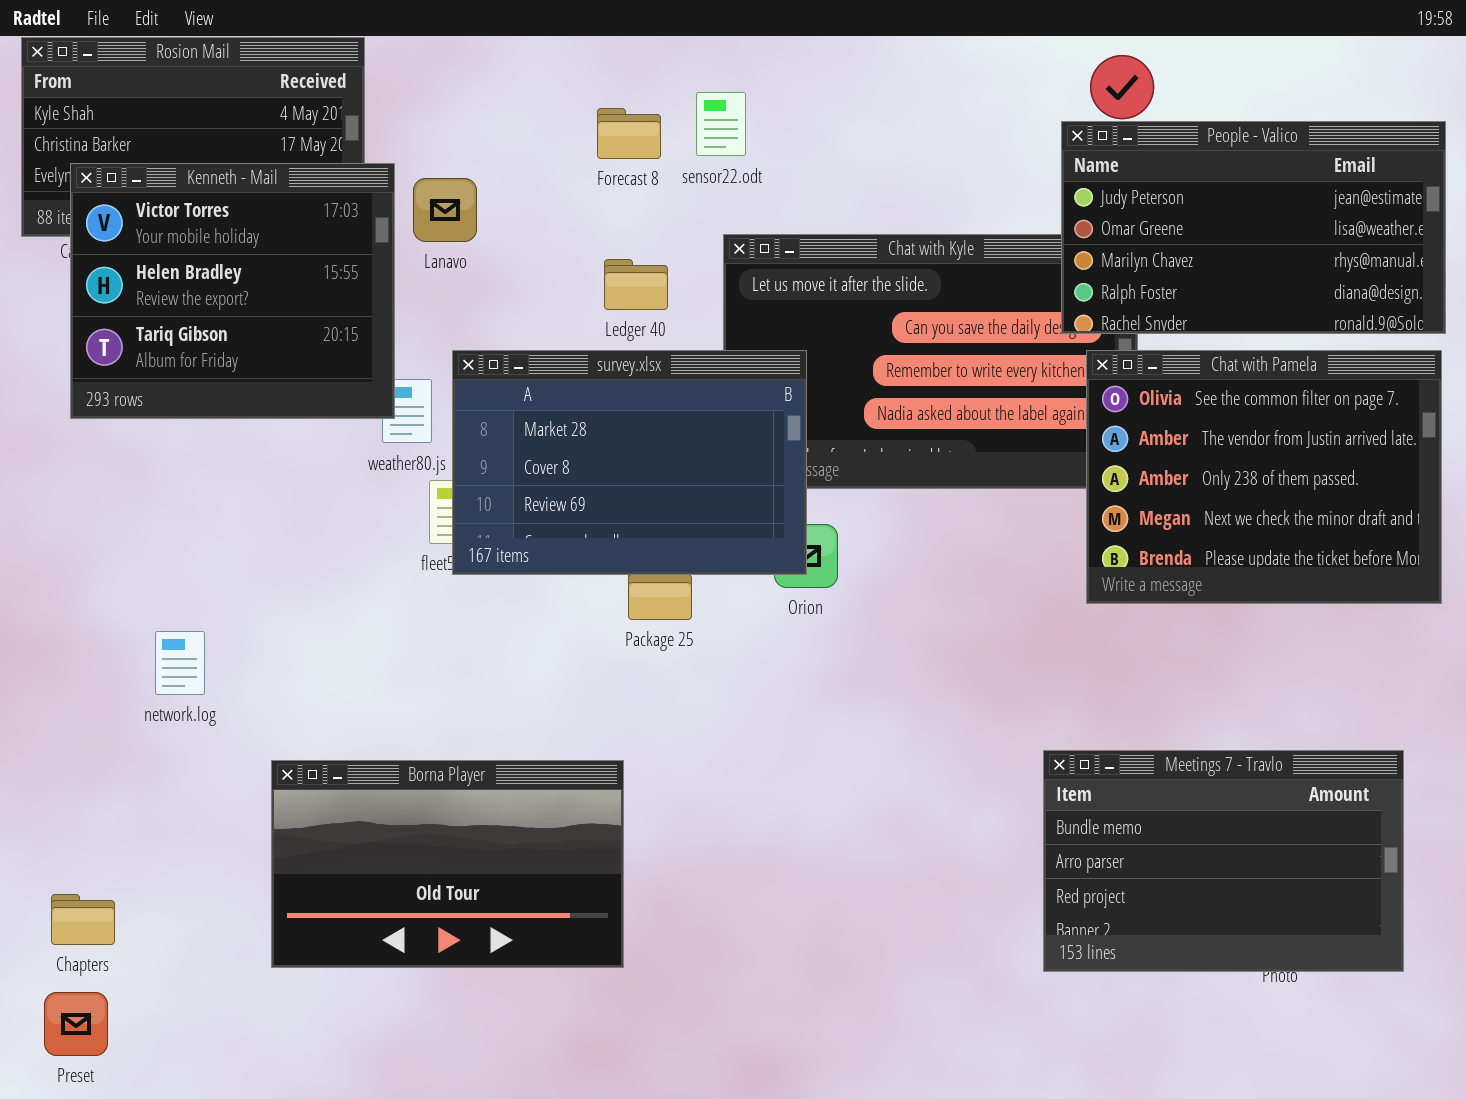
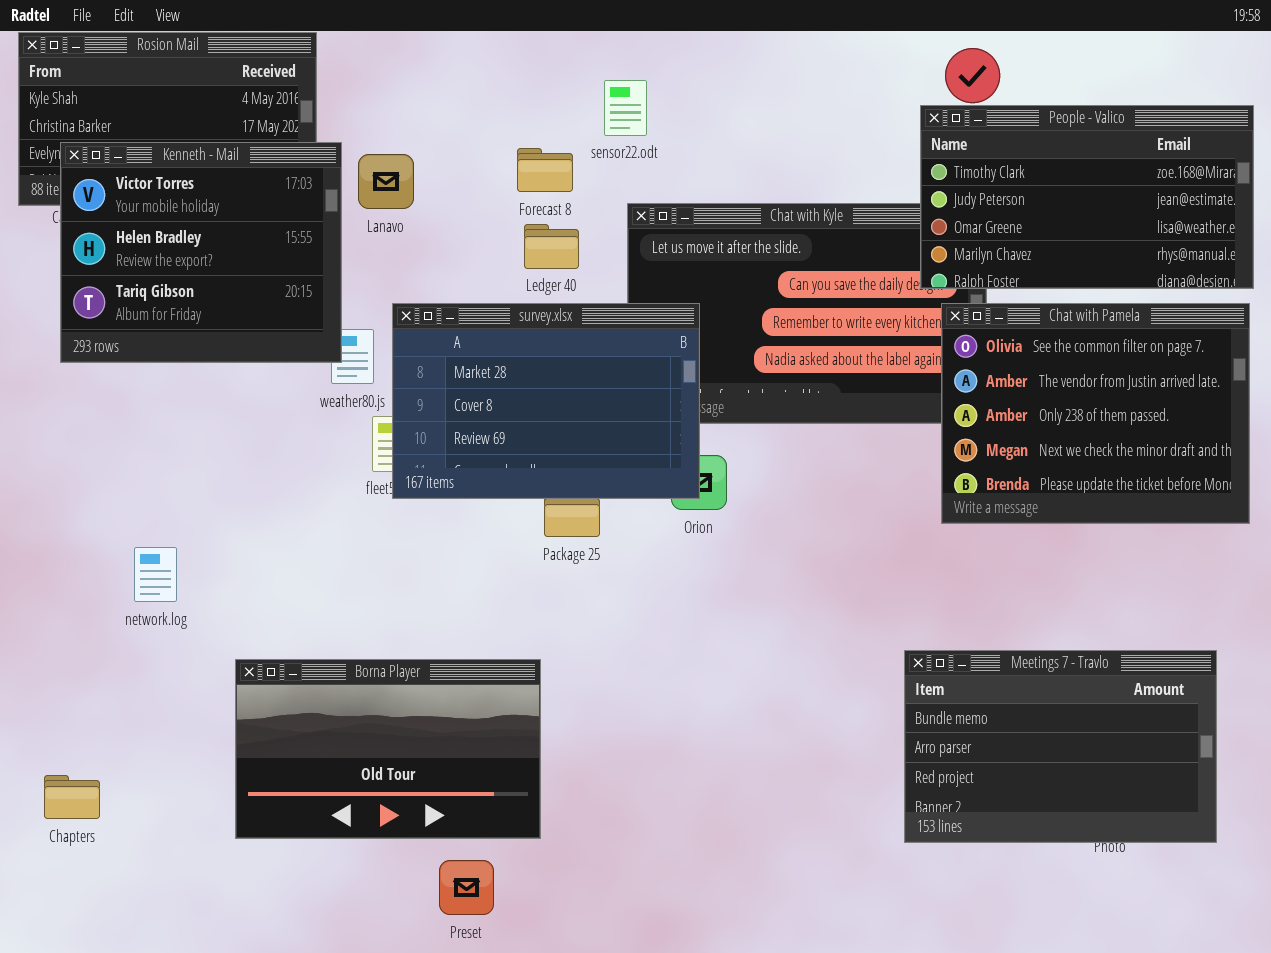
Forecast 8: [597,108,661,159] -> [517,148,573,192], moved
People - Valico: [1061,121,1446,334] -> [920,105,1254,289], scrolled up 1 row
Preset: [44,992,108,1056] -> [439,860,494,915], moved

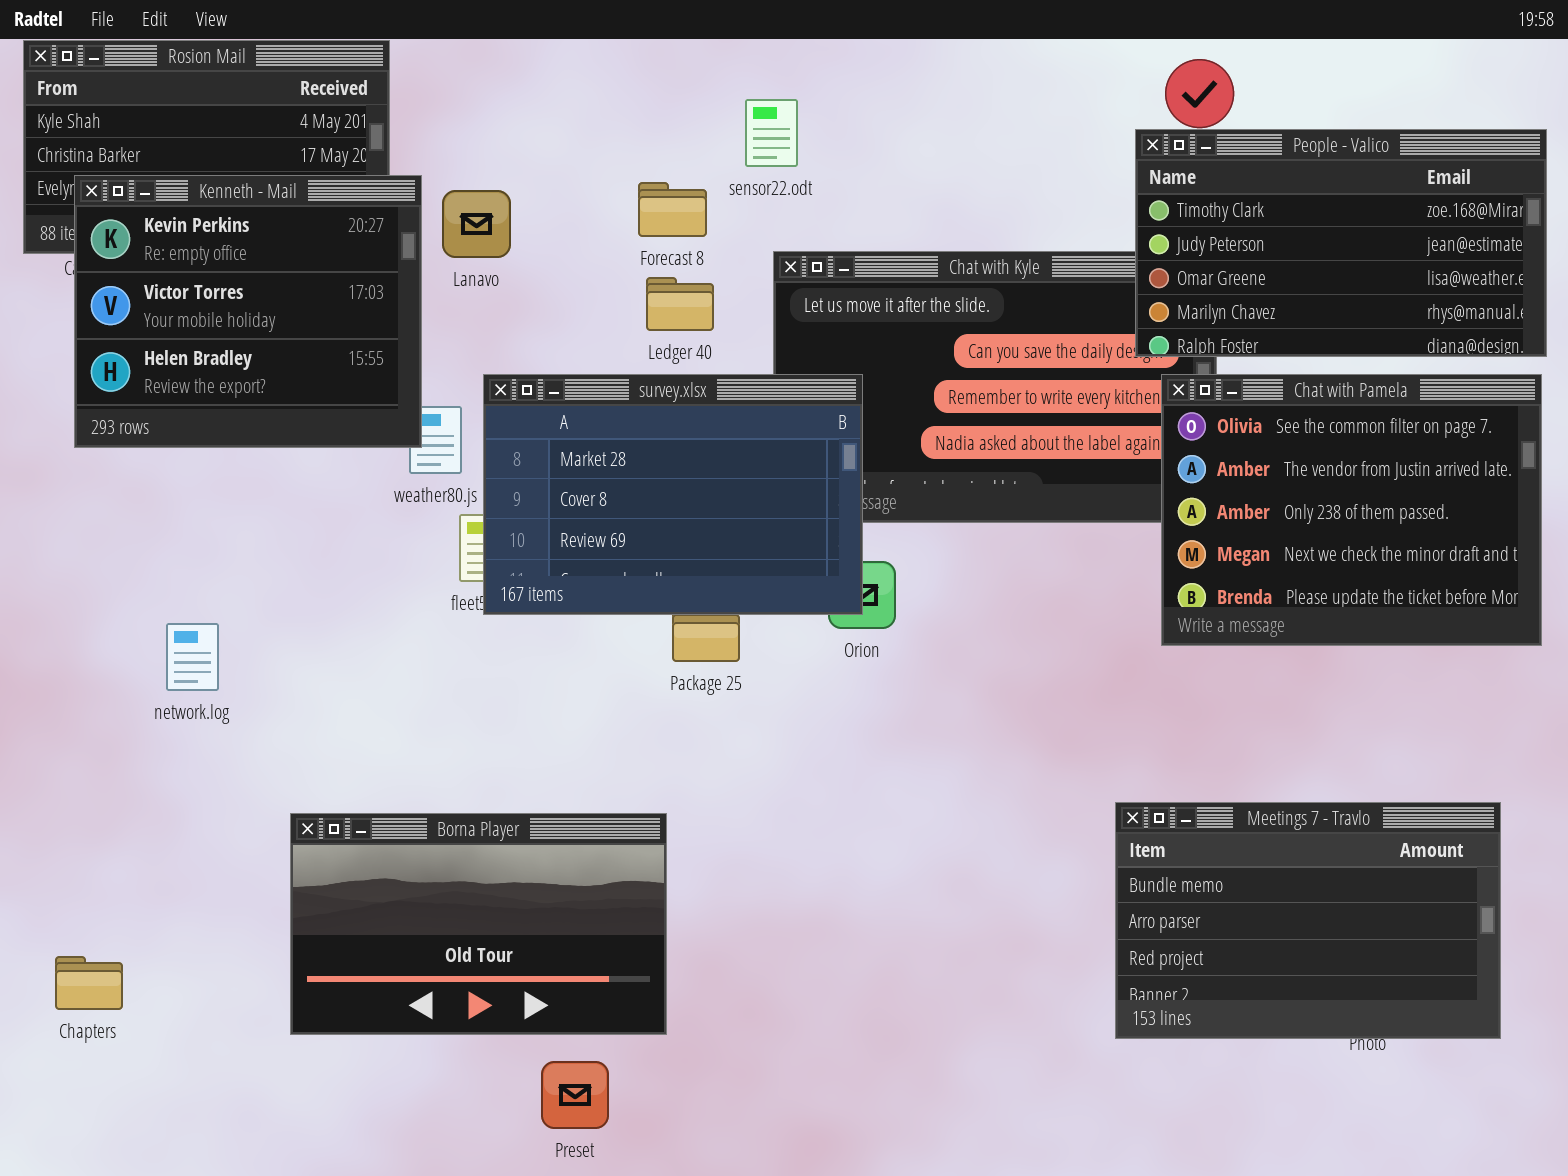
Kenneth - Mail: [60,142,342,363] -> [74,175,422,448], scrolled up 1 row
network.log: [134,547,177,602] -> [166,623,219,691], moved

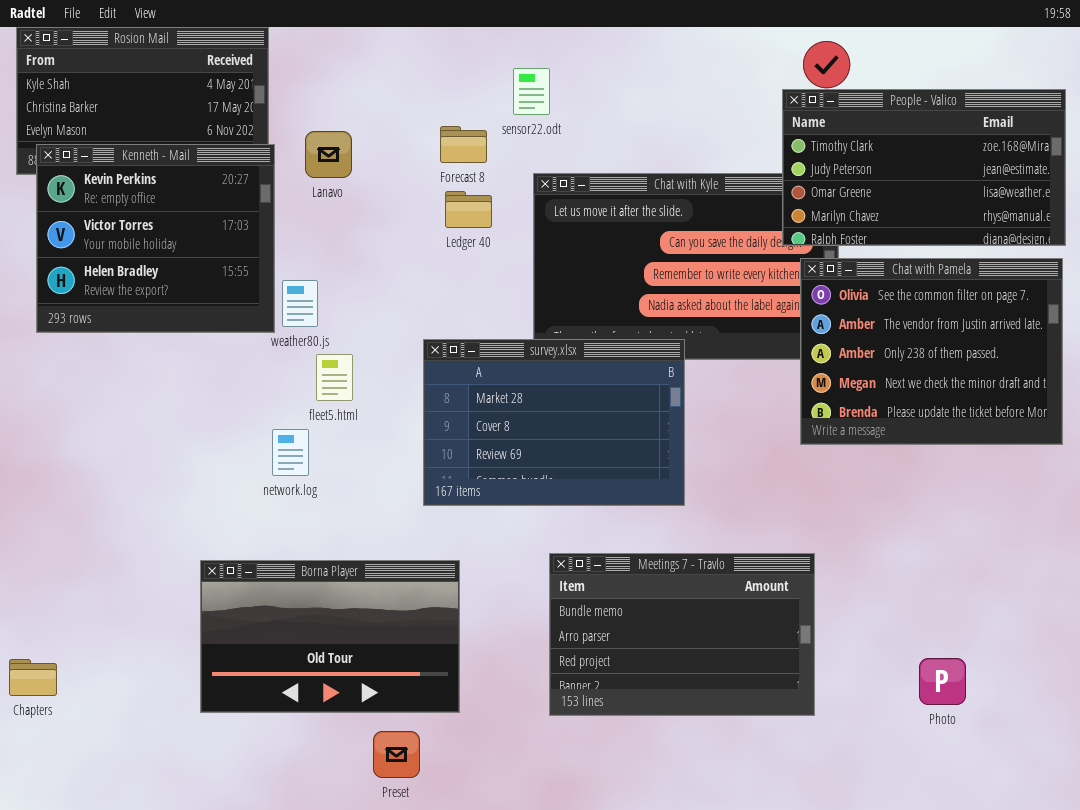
Kenneth - Mail: [74,175,422,448] -> [36,144,275,333], moved
survey.xlsx: [483,374,863,615] -> [423,339,685,506], moved
network.log: [166,623,219,691] -> [272,429,309,476], moved
Meetings 7 - Travlo: [1115,802,1501,1039] -> [549,553,815,716], moved
Chapters: [55,956,123,1010] -> [9,659,57,696], moved

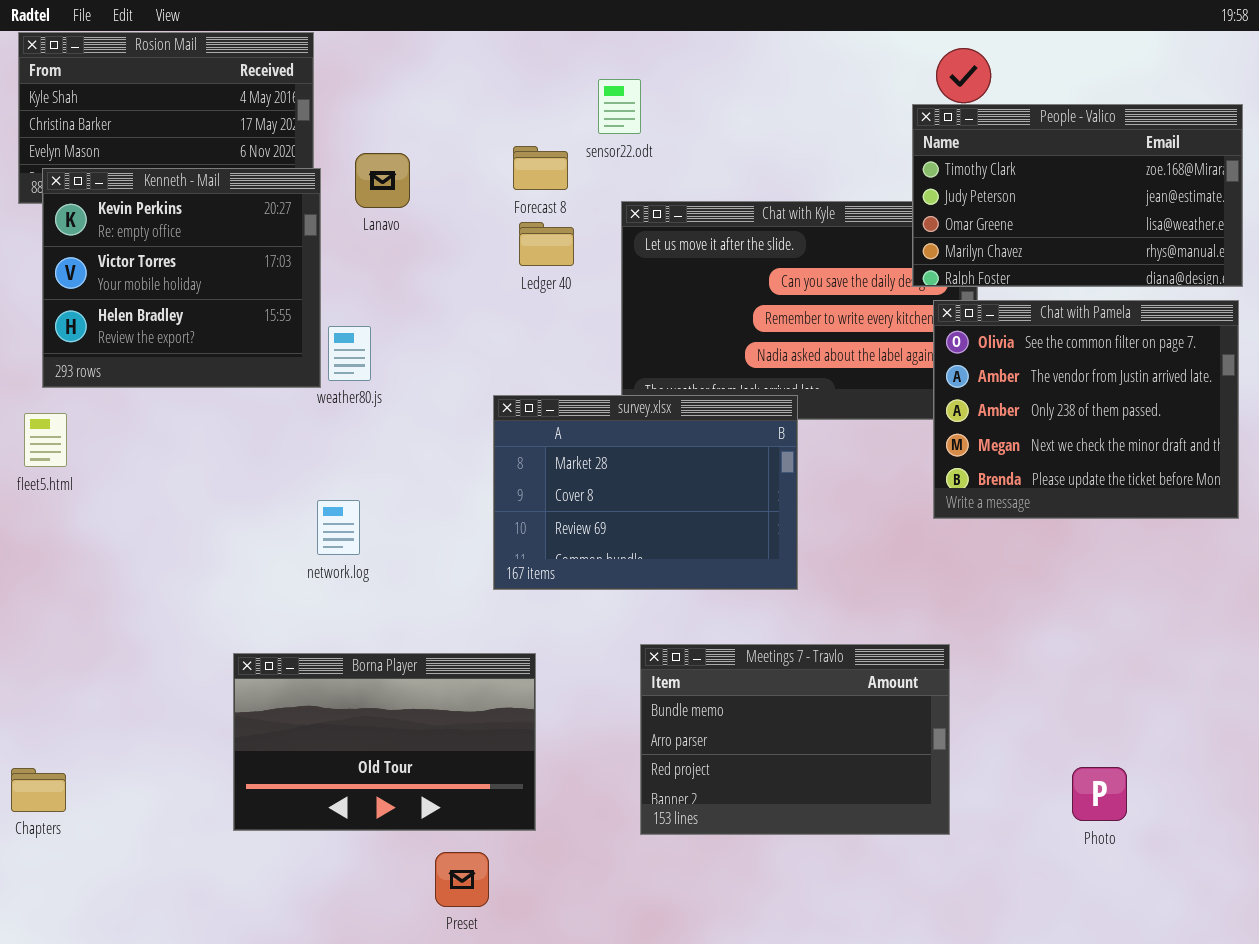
fleet5.html: [316,354,353,401] -> [24,413,67,467], moved

